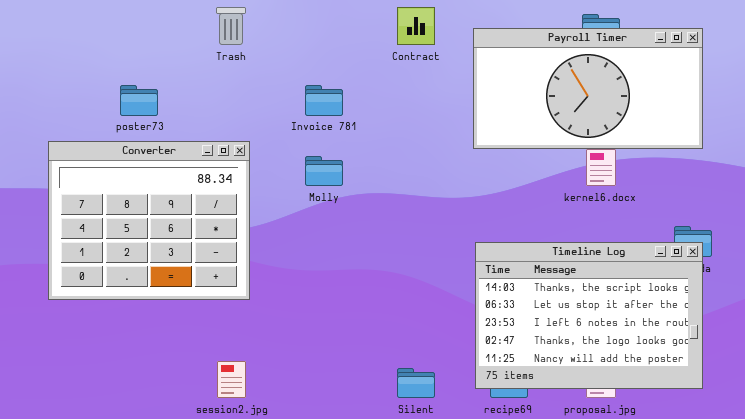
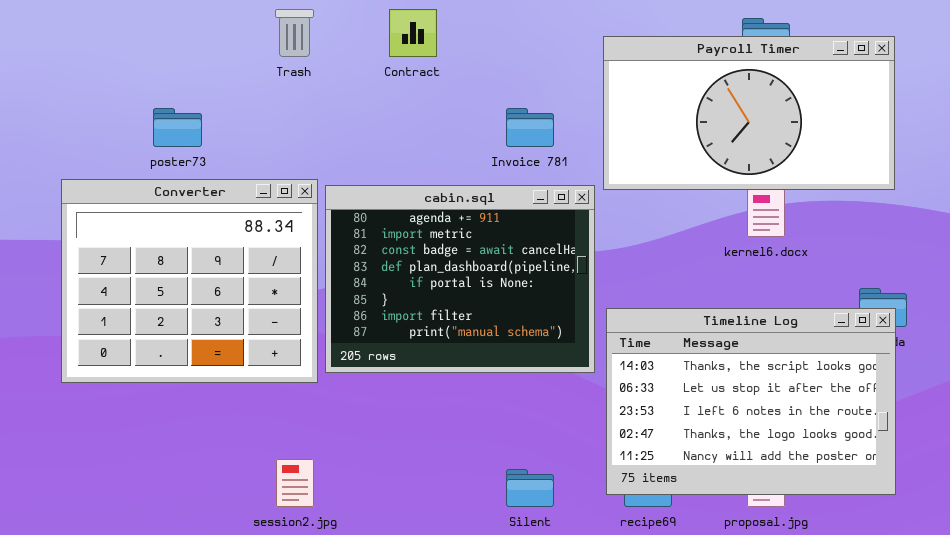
Contract: [397,7,435,45] -> [389,9,437,57], moved
Invoice 781: [305,85,343,116] -> [506,108,554,147], moved
cabin.sql: none -> [325,185,595,373], opened

